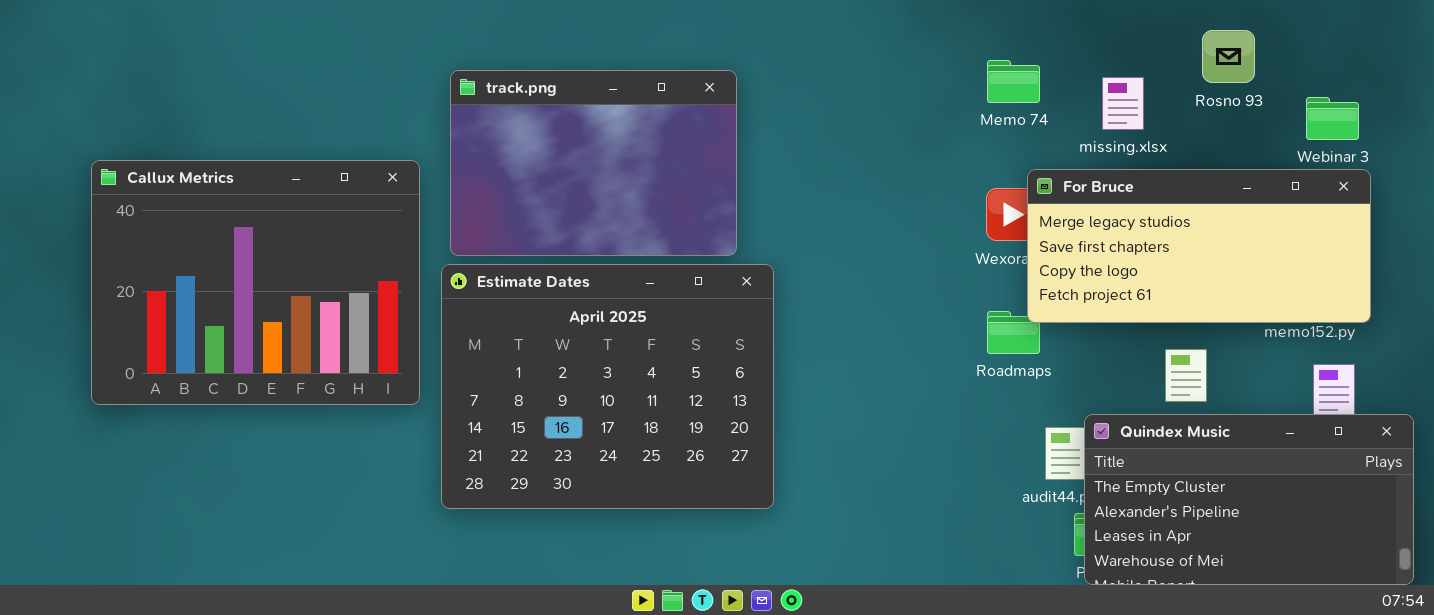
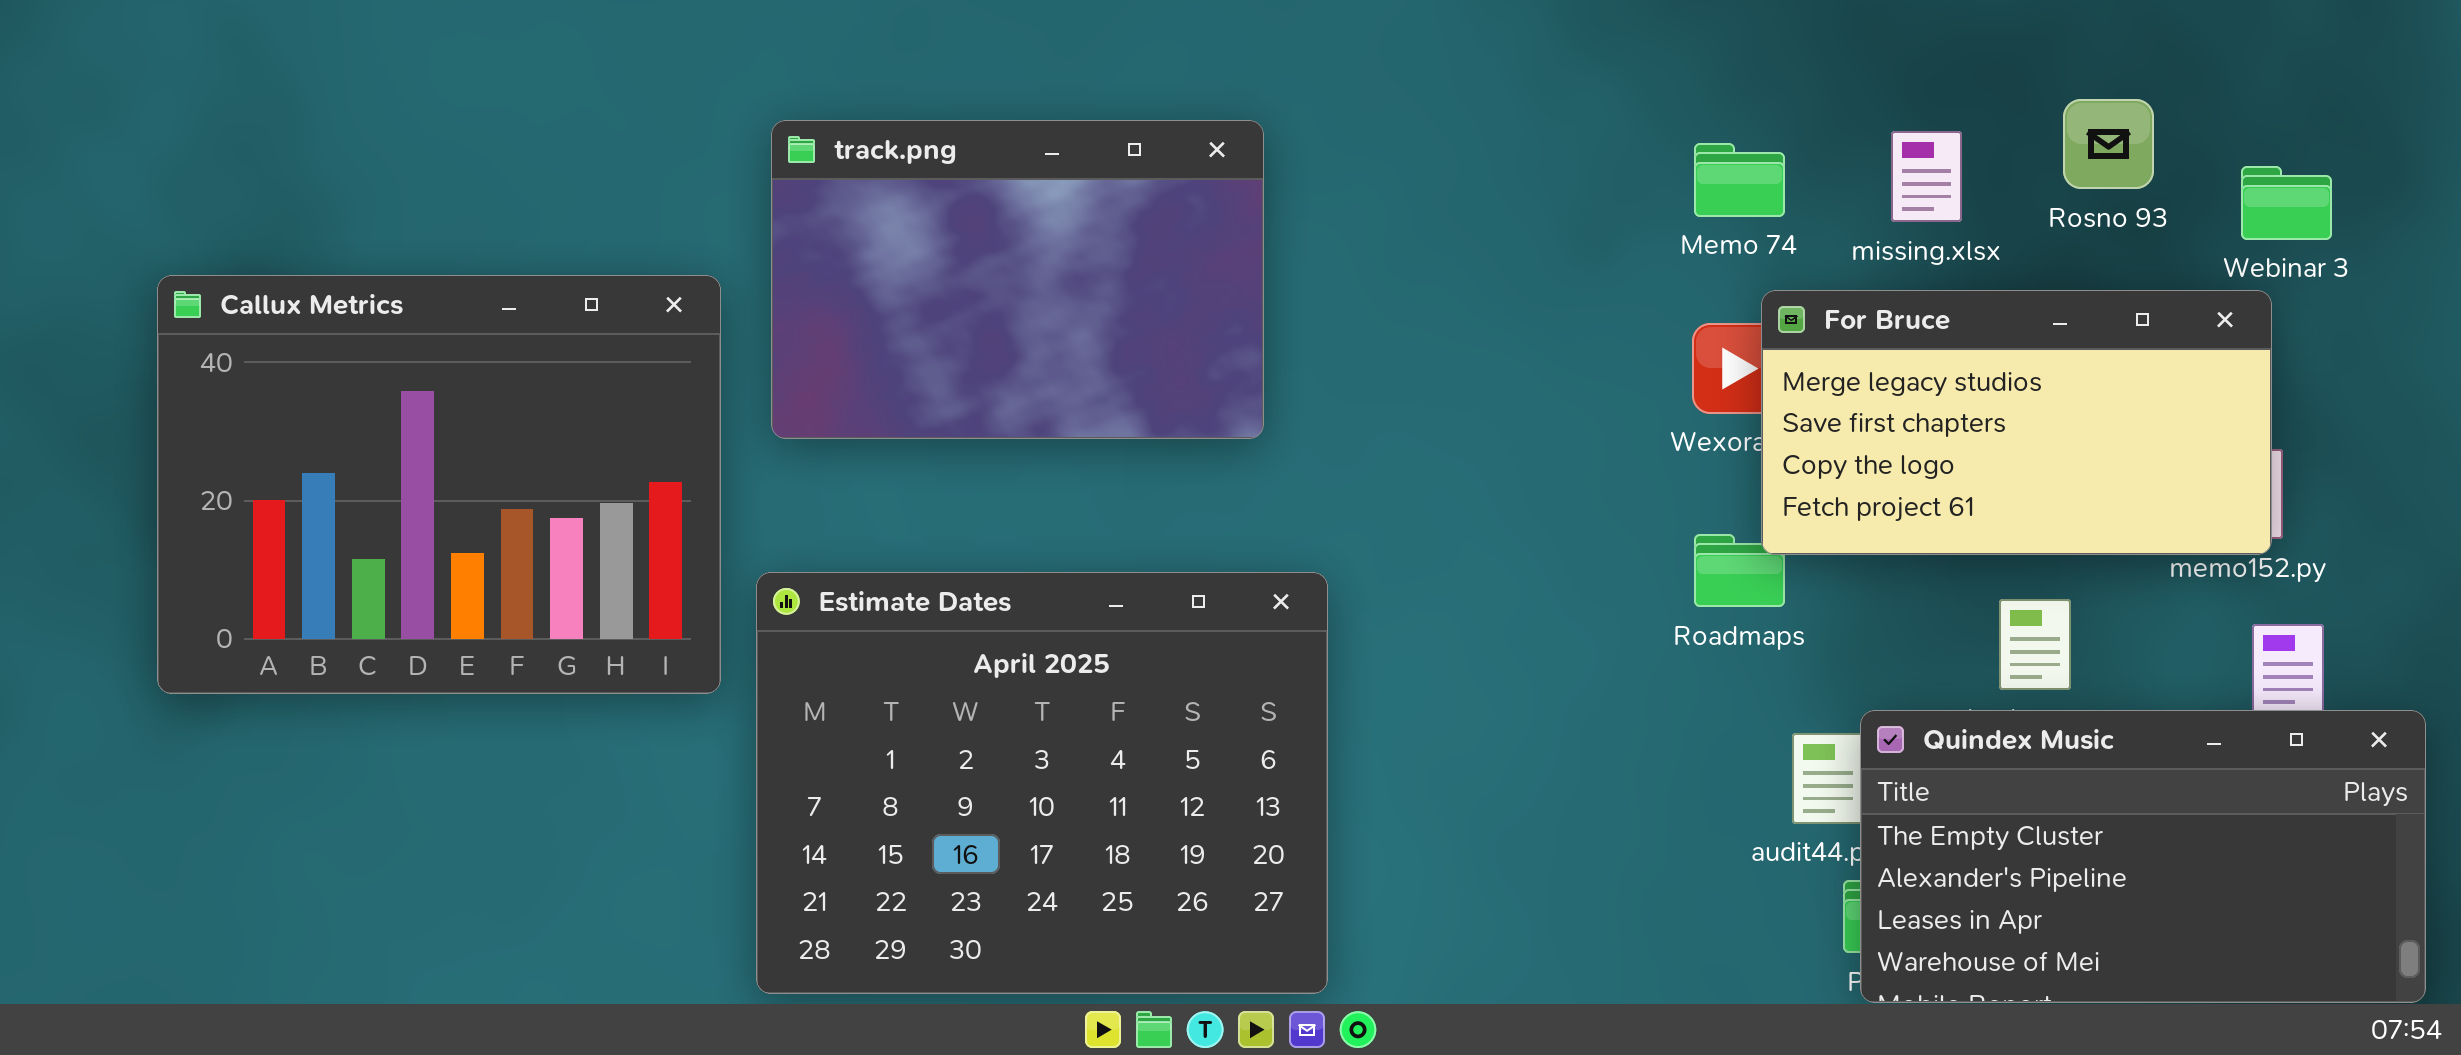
Rosno 93: [1202,30,1255,83] -> [2063,99,2154,189], moved
Memo 74: [987,60,1040,103] -> [1694,143,1785,217], moved
For Bruce: [1027,169,1371,323] -> [1761,290,2272,555], resized
Estimate Dates: [441,264,774,509] -> [756,572,1328,994], moved

